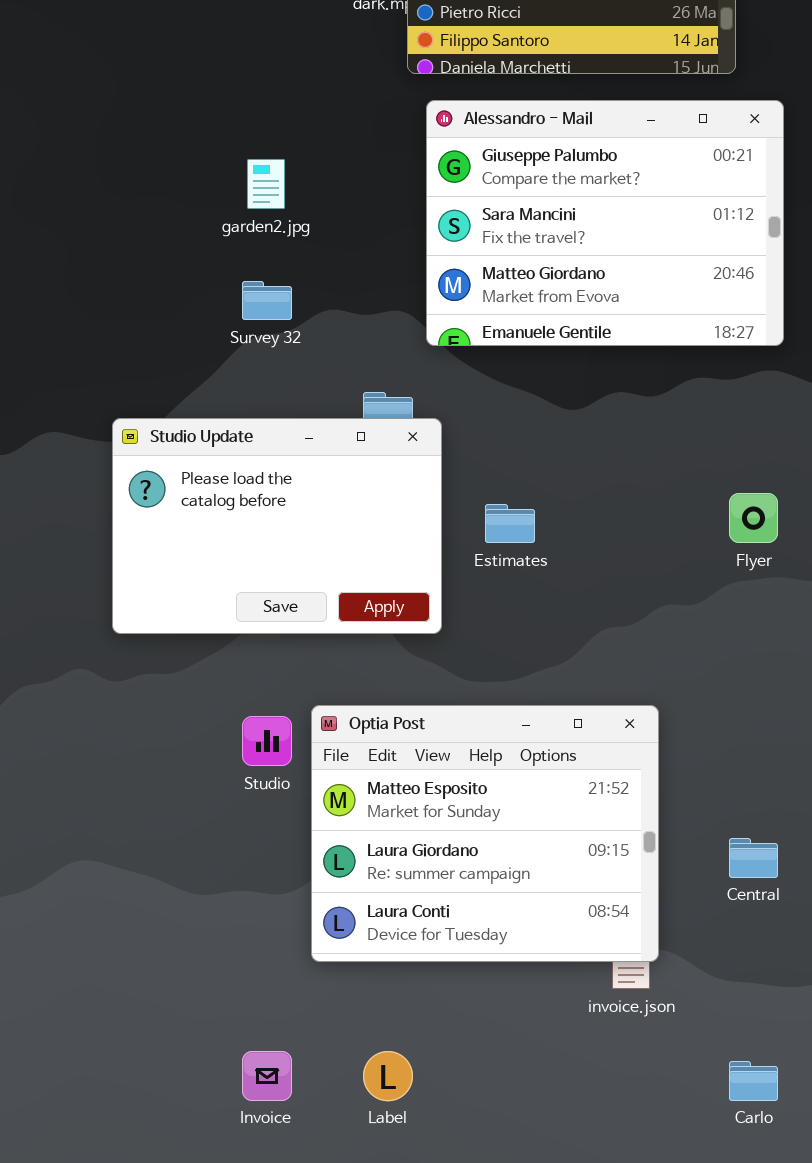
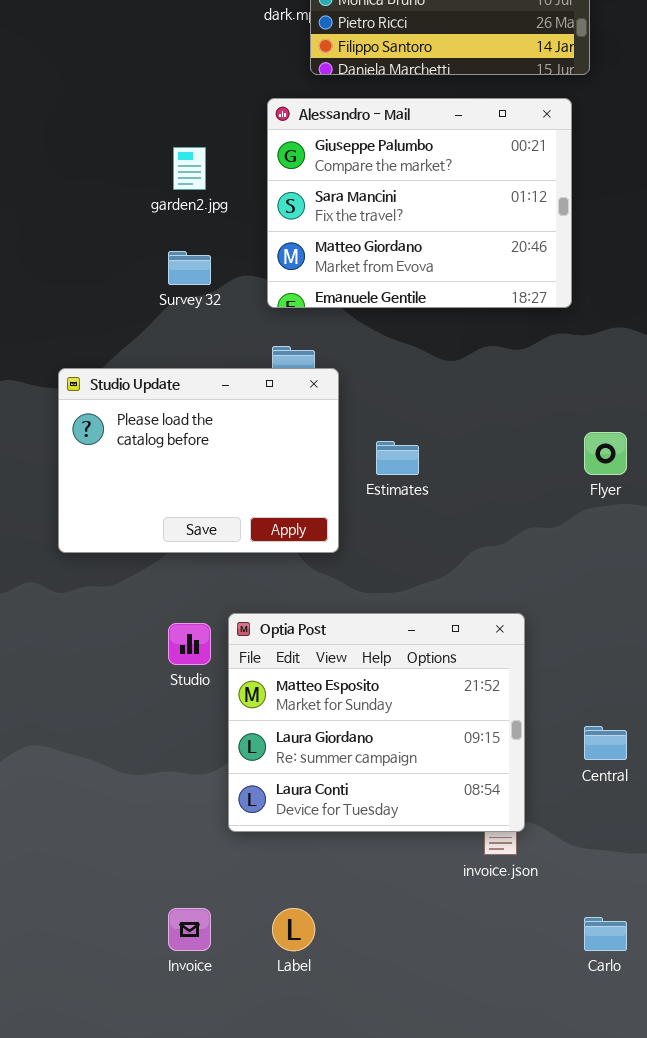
Alessandro - Mail: [426,100,784,346] -> [267,98,572,308], moved

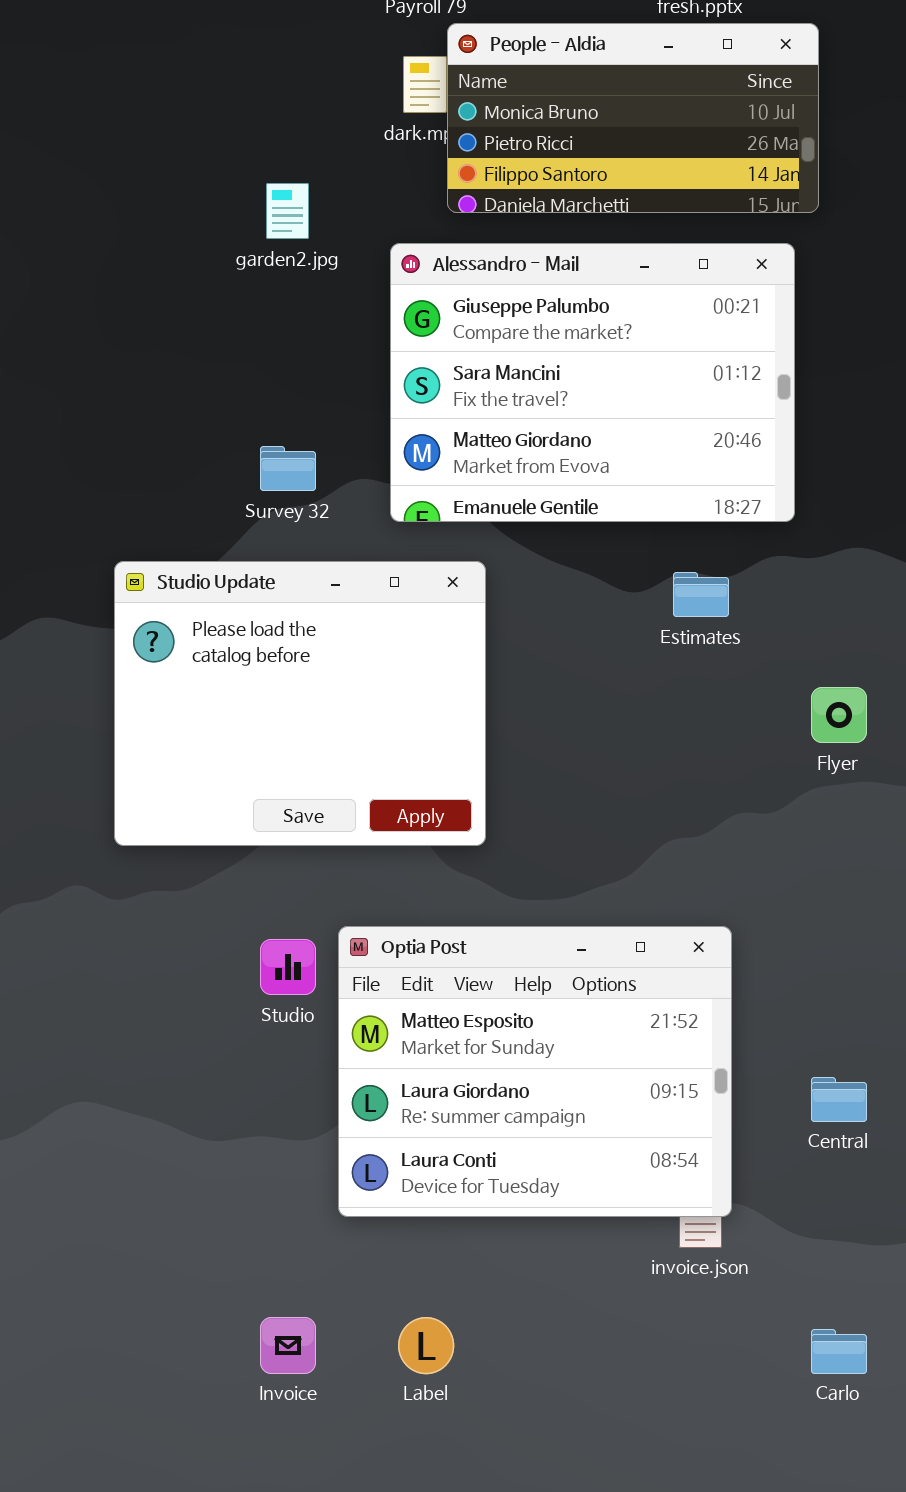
garden2.jpg: [173,147,206,190] -> [266,183,309,239], moved
Studio Update: [58,368,339,553] -> [114,561,486,846], resized
Estimates: [376,441,419,475] -> [673,572,729,617], moved

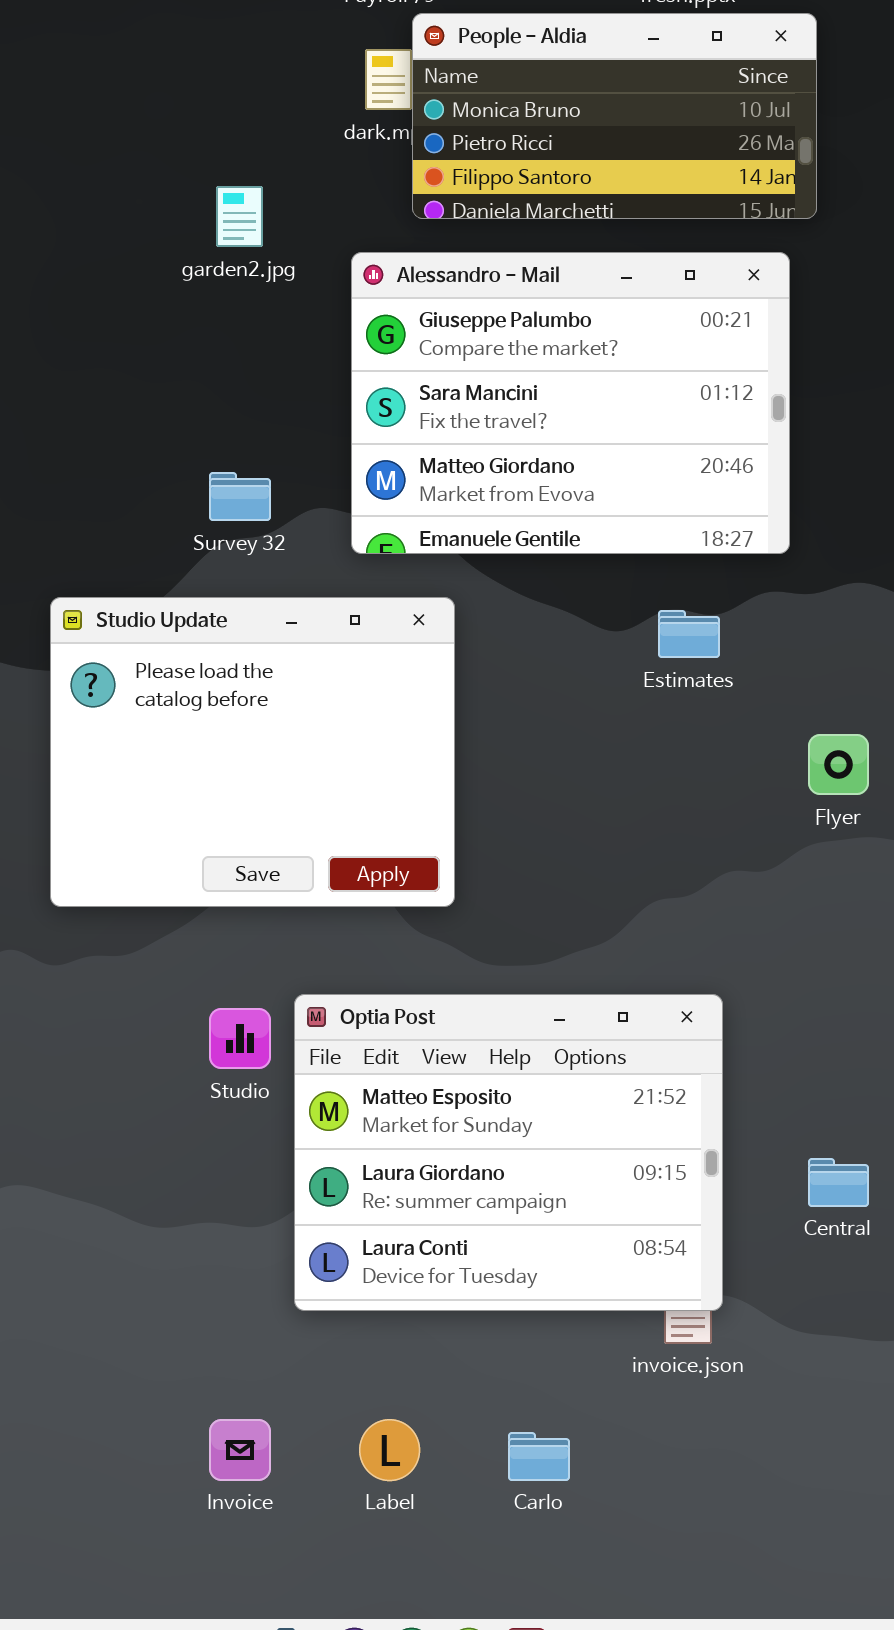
Carlo: [811,1329,867,1374] -> [508,1432,570,1481], moved

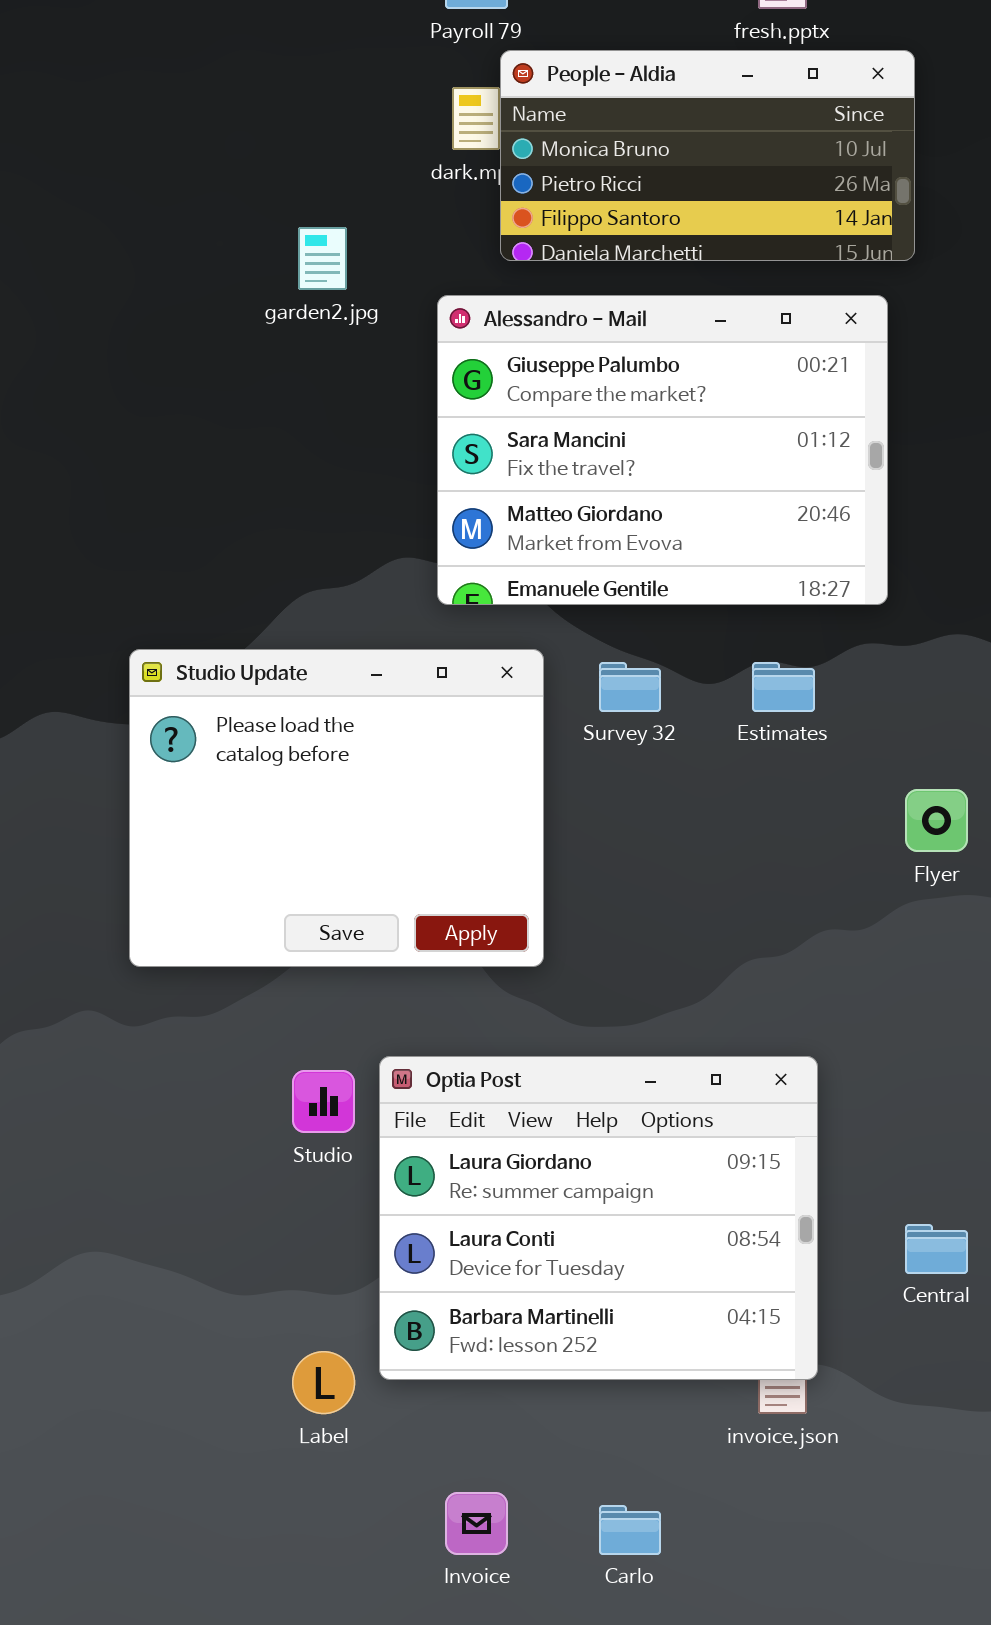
Survey 32: [209,472,271,521] -> [599,662,661,712], moved
Optia Post: [294,994,723,1311] -> [379,1056,818,1380], scrolled down 1 row
Invoice: [209,1419,271,1481] -> [445,1492,508,1555], moved
Label: [359,1419,420,1481] -> [292,1351,355,1414], moved

